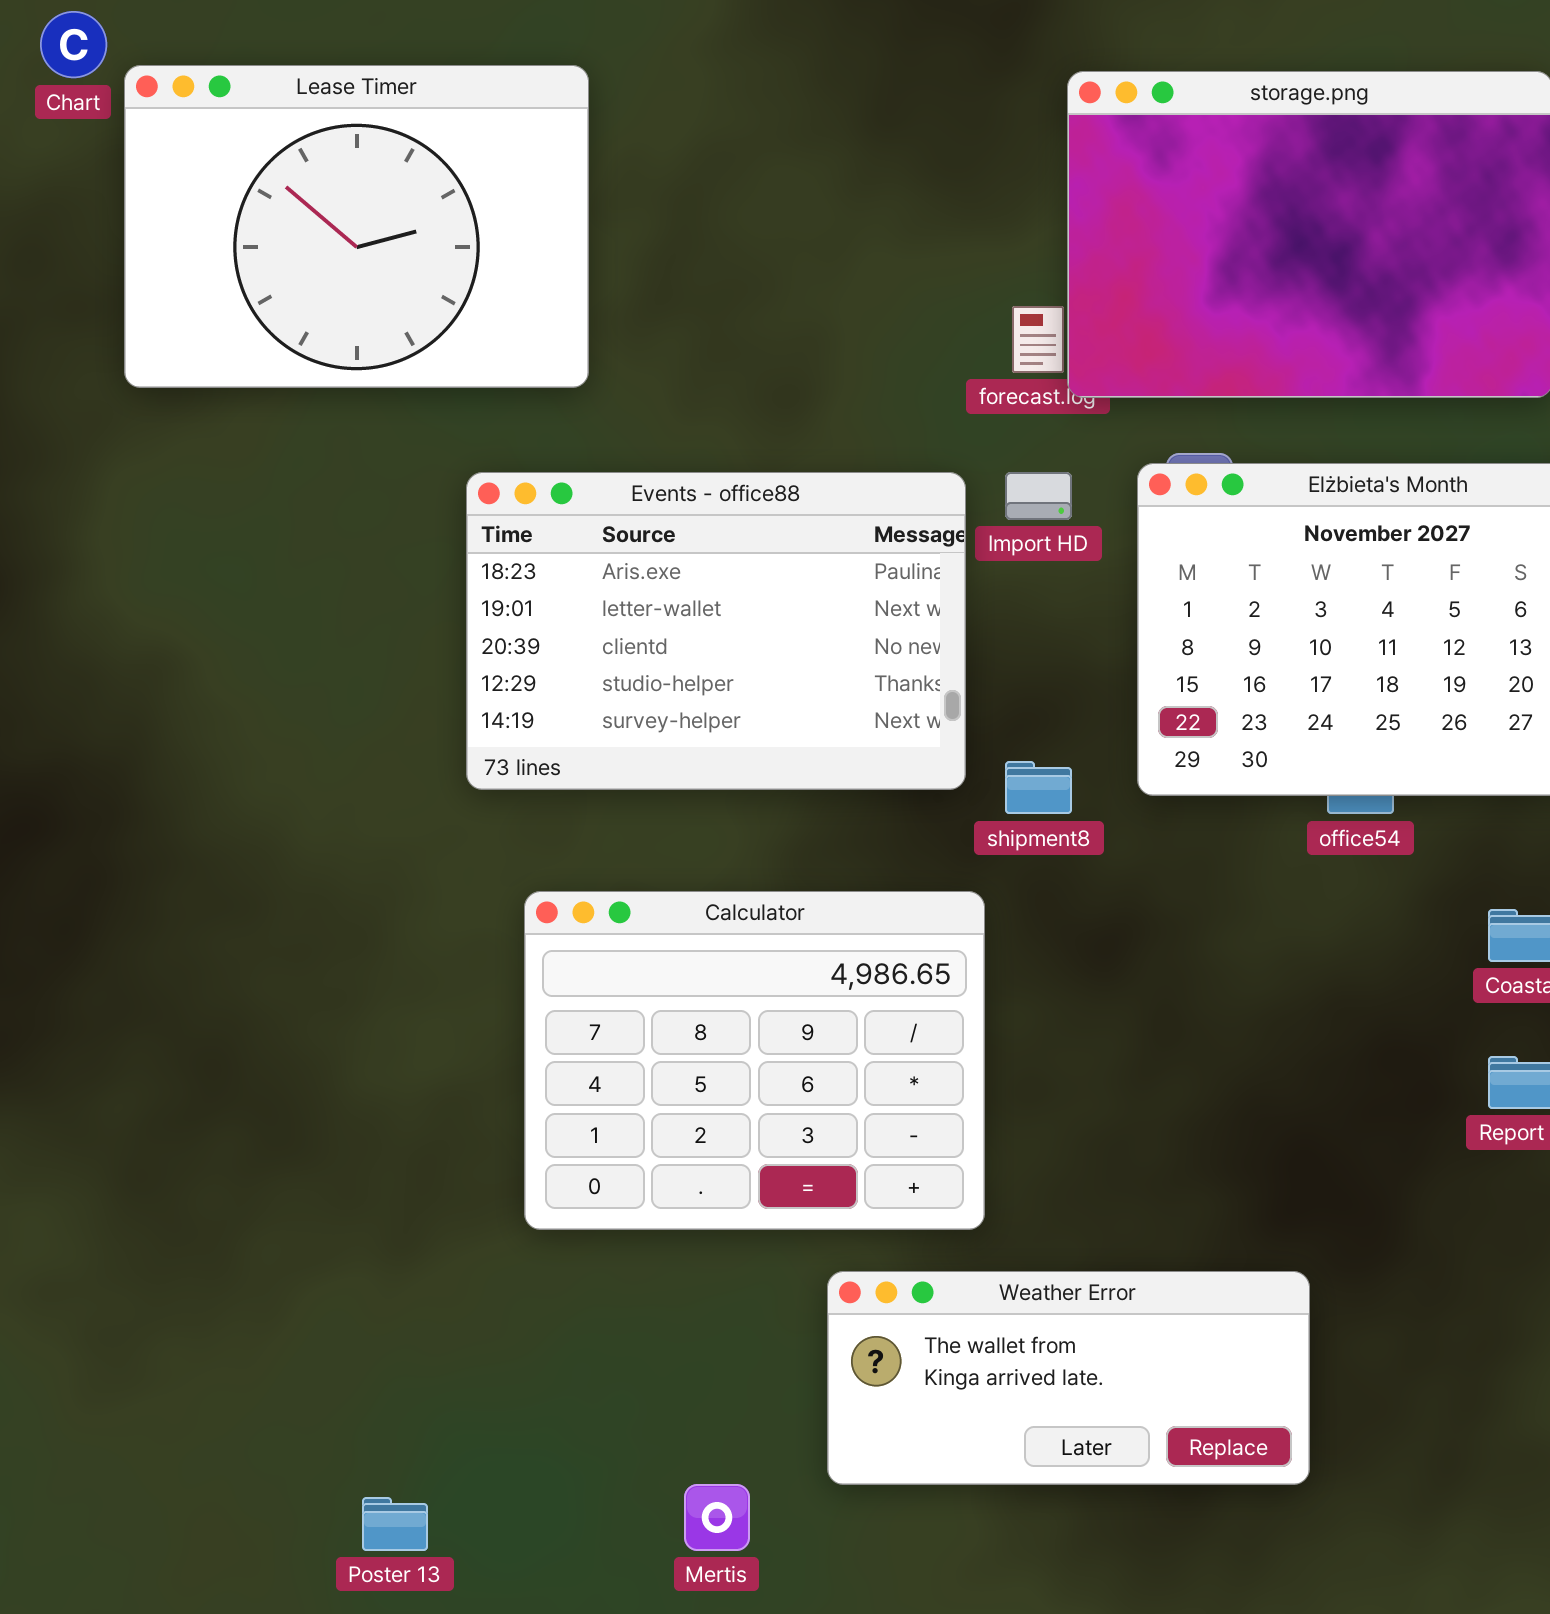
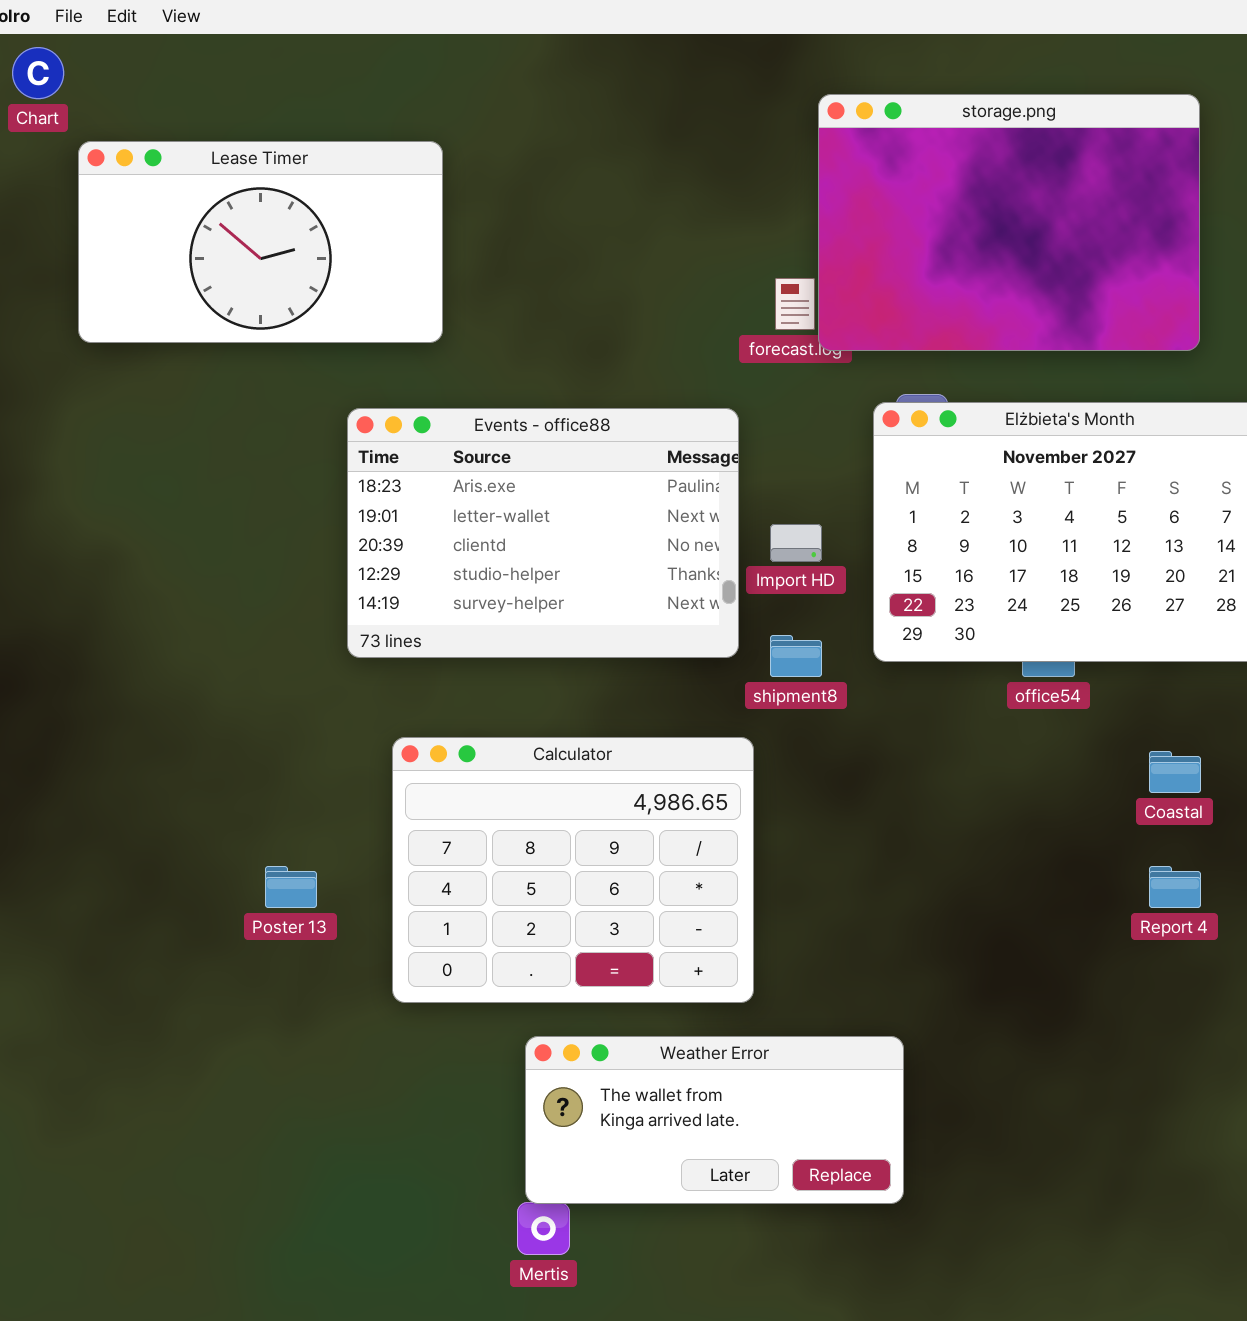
Lease Timer: [124,65,589,388] -> [78,141,443,343], resized
Import HD: [1005,472,1072,520] -> [770,524,822,562], moved
Weather Error: [827,1271,1310,1485] -> [525,1036,904,1204], moved
Poster 13: [362,1497,428,1551] -> [265,866,317,908], moved

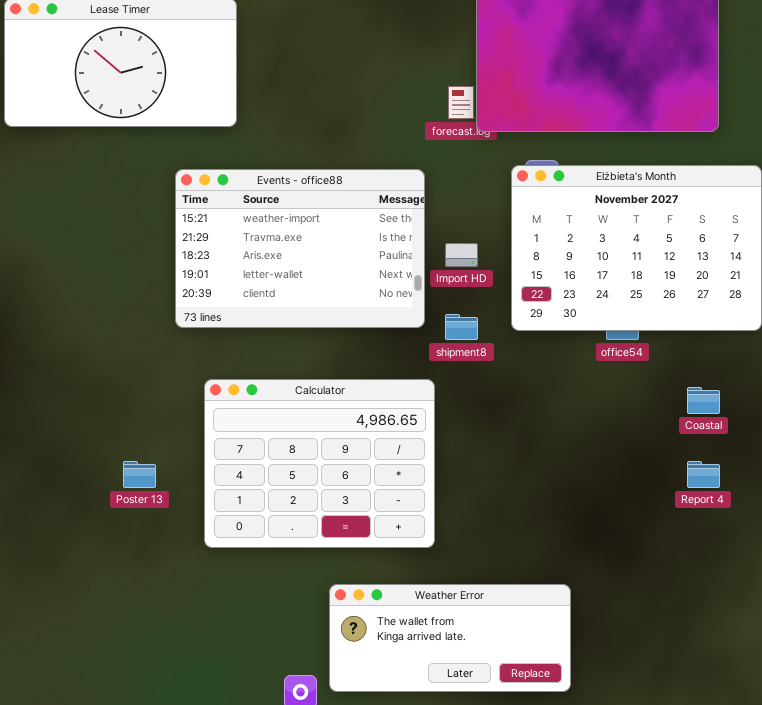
Events - office88: [347,408,739,658] -> [175,169,425,328], scrolled up 2 rows
Weather Error: [525,1036,904,1204] -> [329,584,571,692], moved

